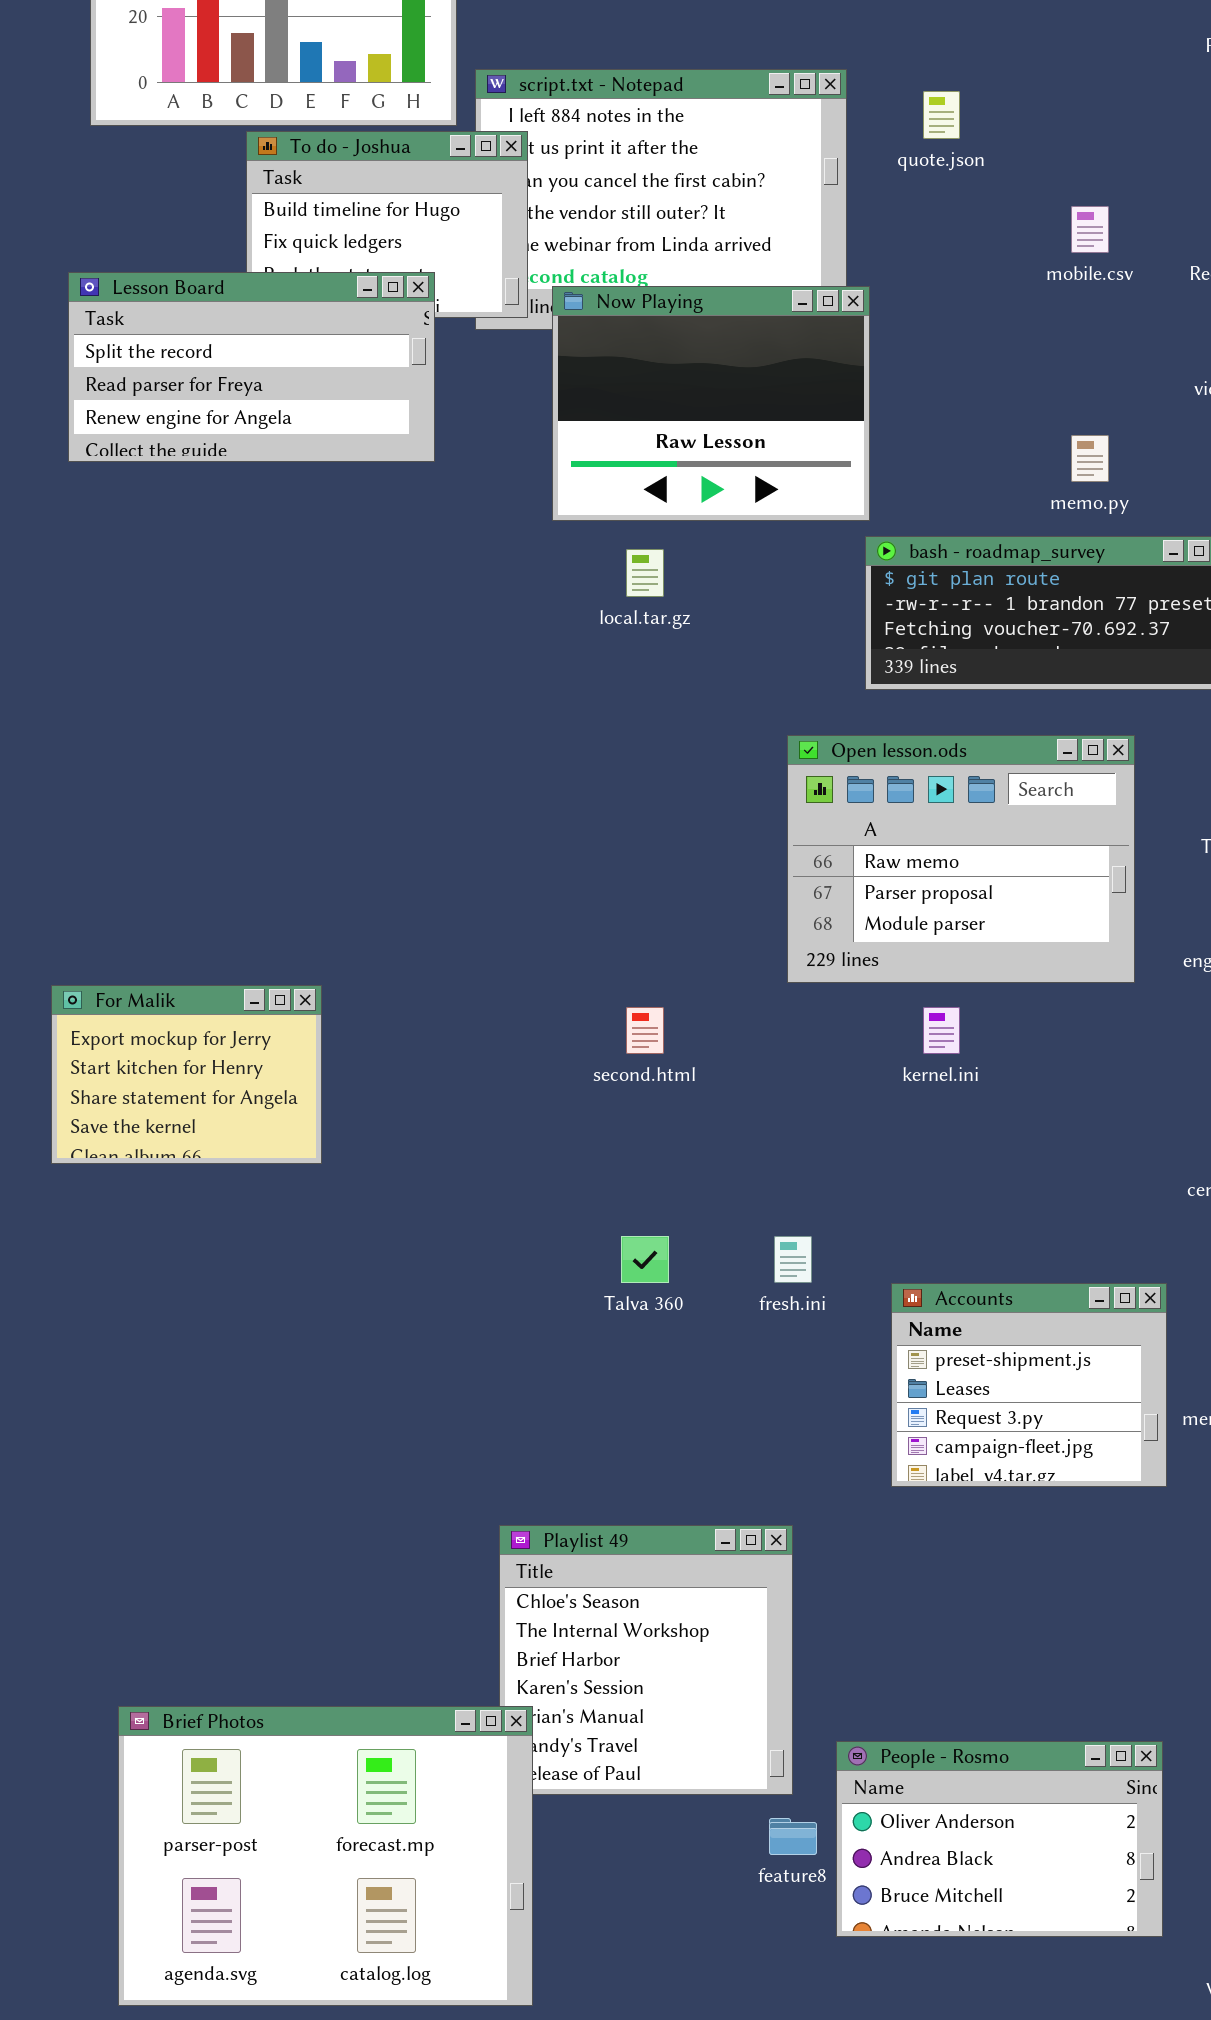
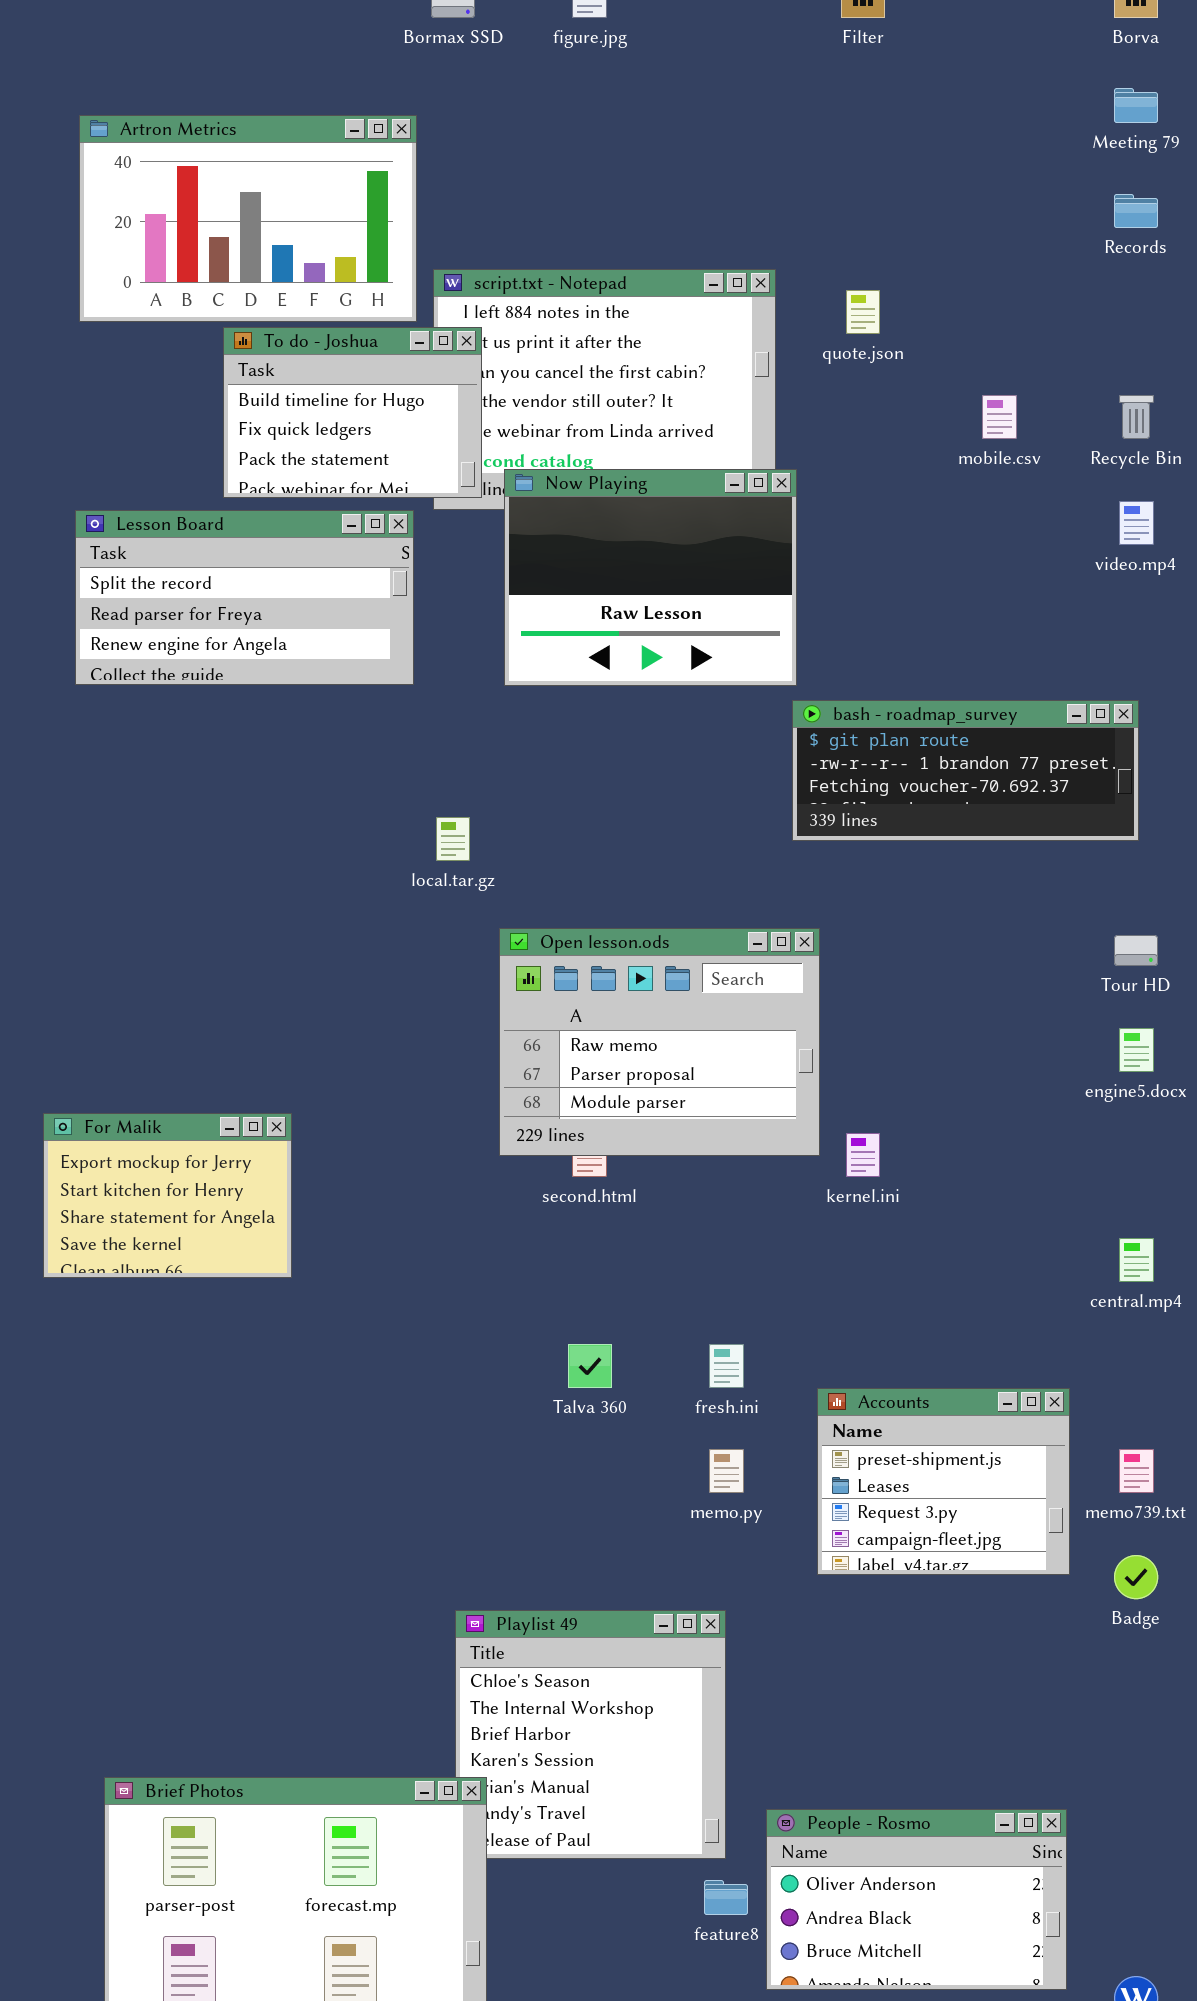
Lesson Board: [68,272,435,462] -> [75,510,414,685], moved
memo.py: [1071,435,1109,482] -> [709,1449,744,1493], moved
local.tar.gz: [626,549,664,597] -> [436,817,470,861], moved
Open lesson.ods: [787,735,1135,983] -> [499,928,820,1156], moved

